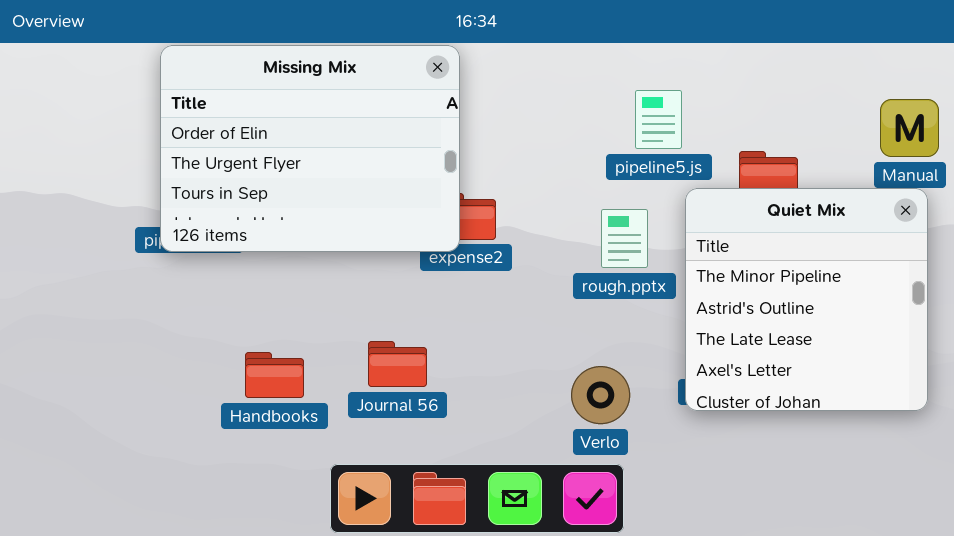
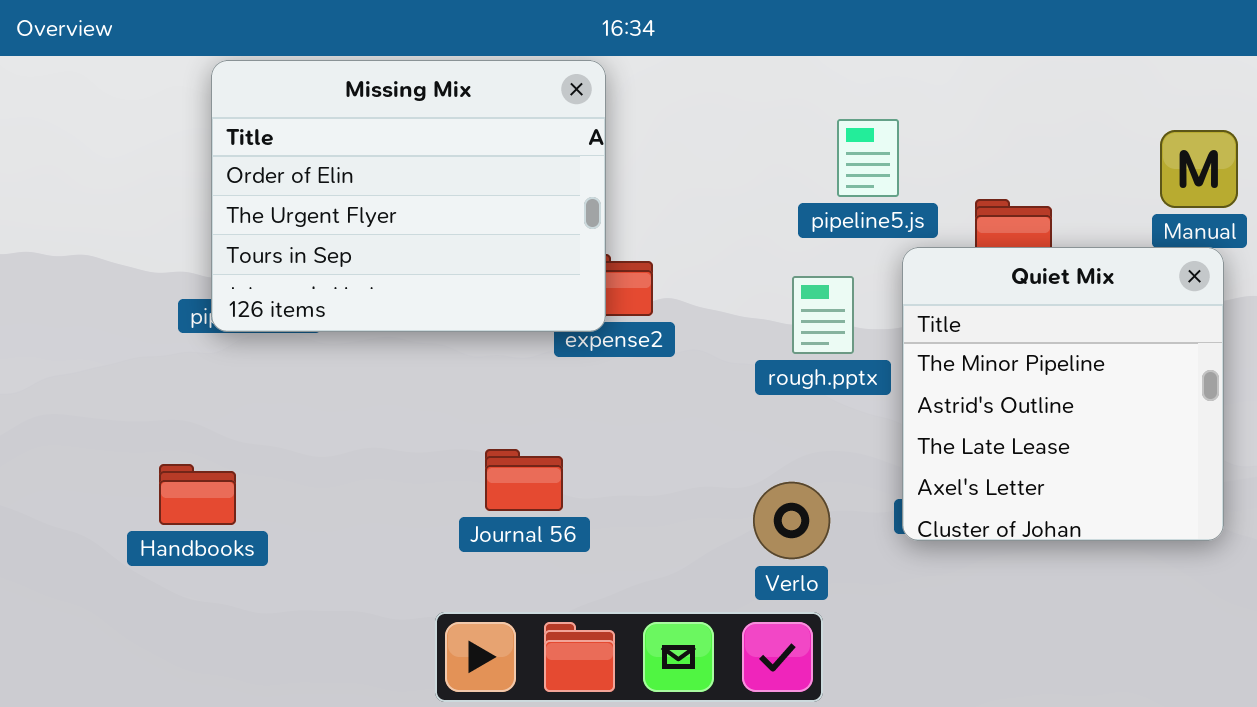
Handbooks: [245,352,304,398] -> [159,464,236,525], moved

